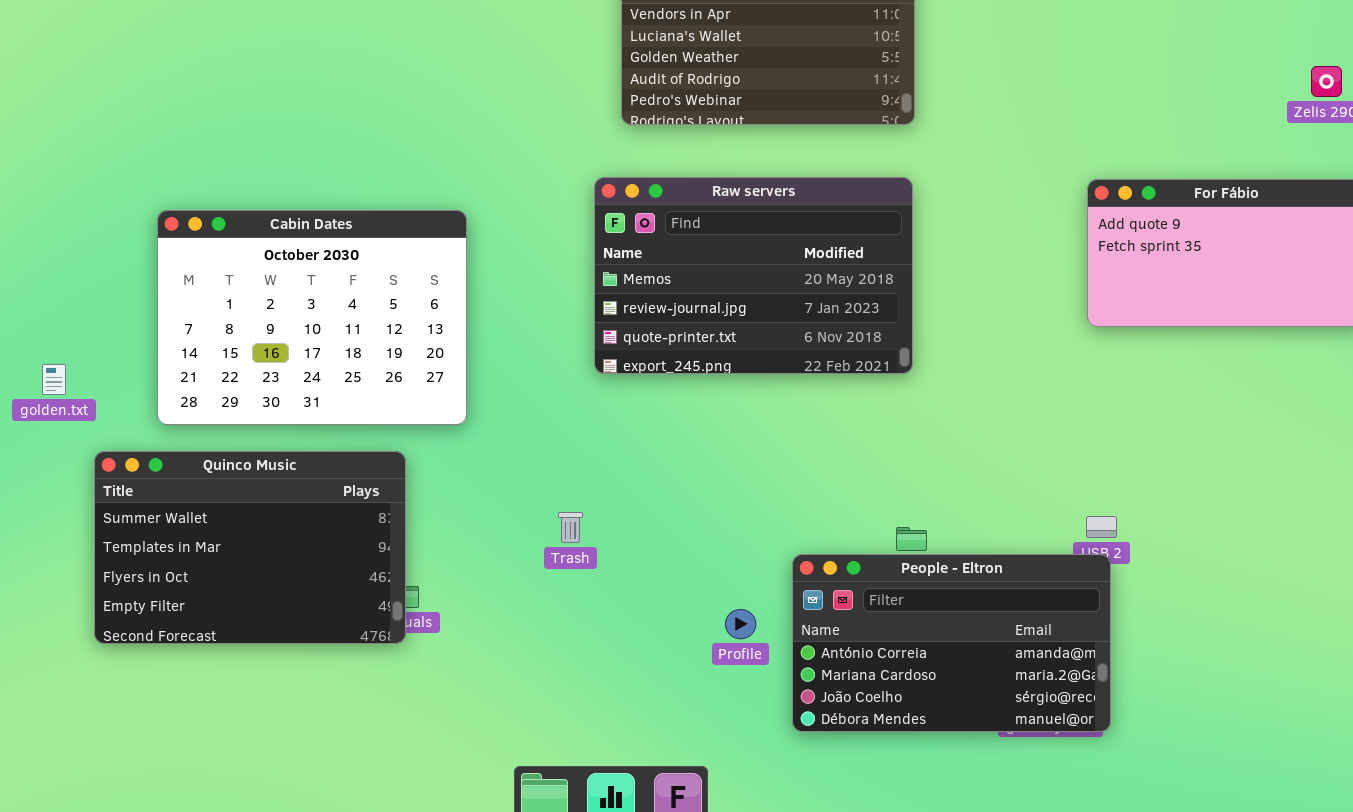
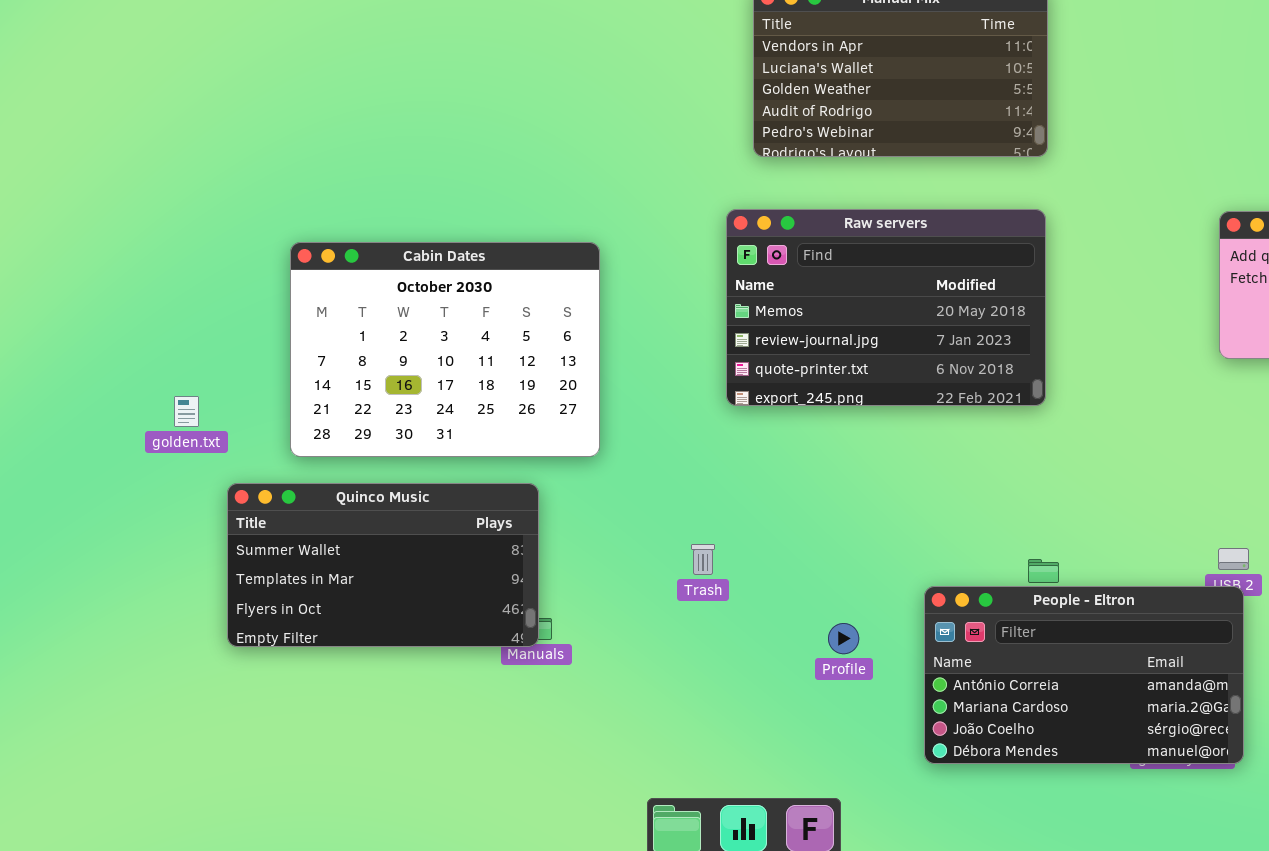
Quinco Music: [94,451,406,644] -> [227,483,539,647], resized
Profile: [725,609,756,639] -> [828,623,859,654], moved

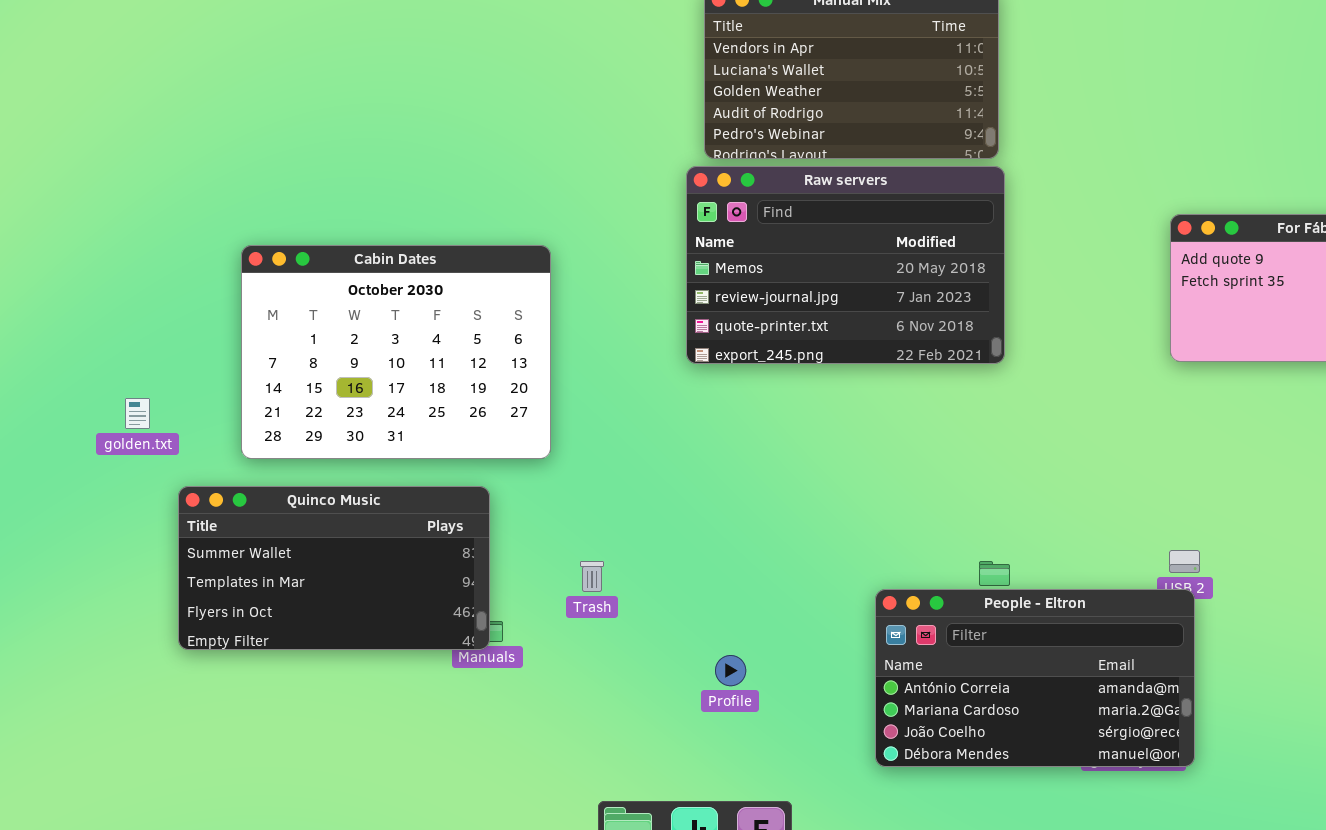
Raw servers: [726,209,1046,406] -> [686,166,1005,364], moved
Trash: [691,544,715,575] -> [580,561,604,592], moved
Profile: [828,623,859,654] -> [715,655,746,686], moved

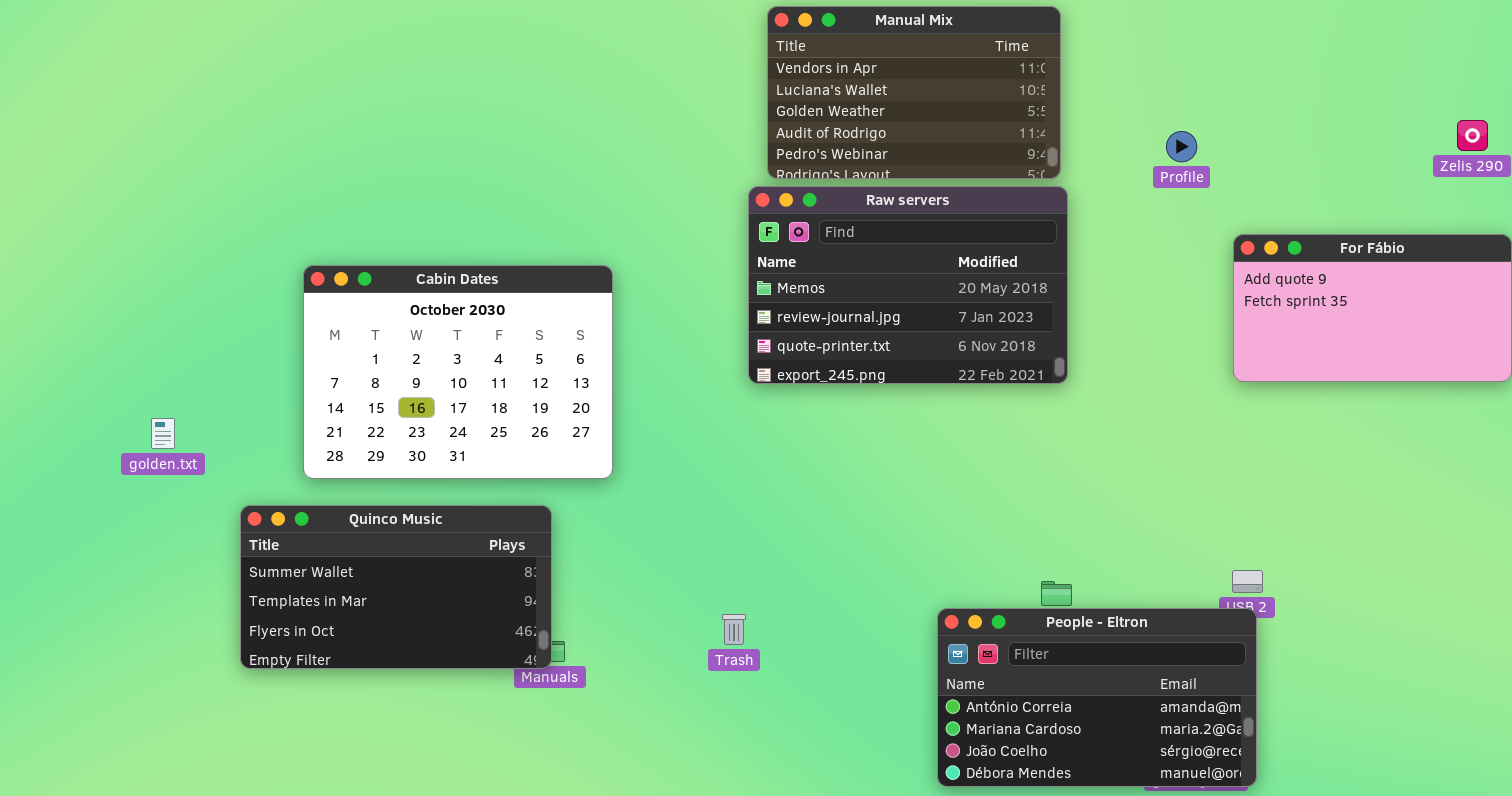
golden.txt: [125,398,150,429] -> [151,418,175,449], moved
Trash: [580,561,604,592] -> [722,614,746,645], moved
Profile: [715,655,746,686] -> [1166,131,1197,162], moved

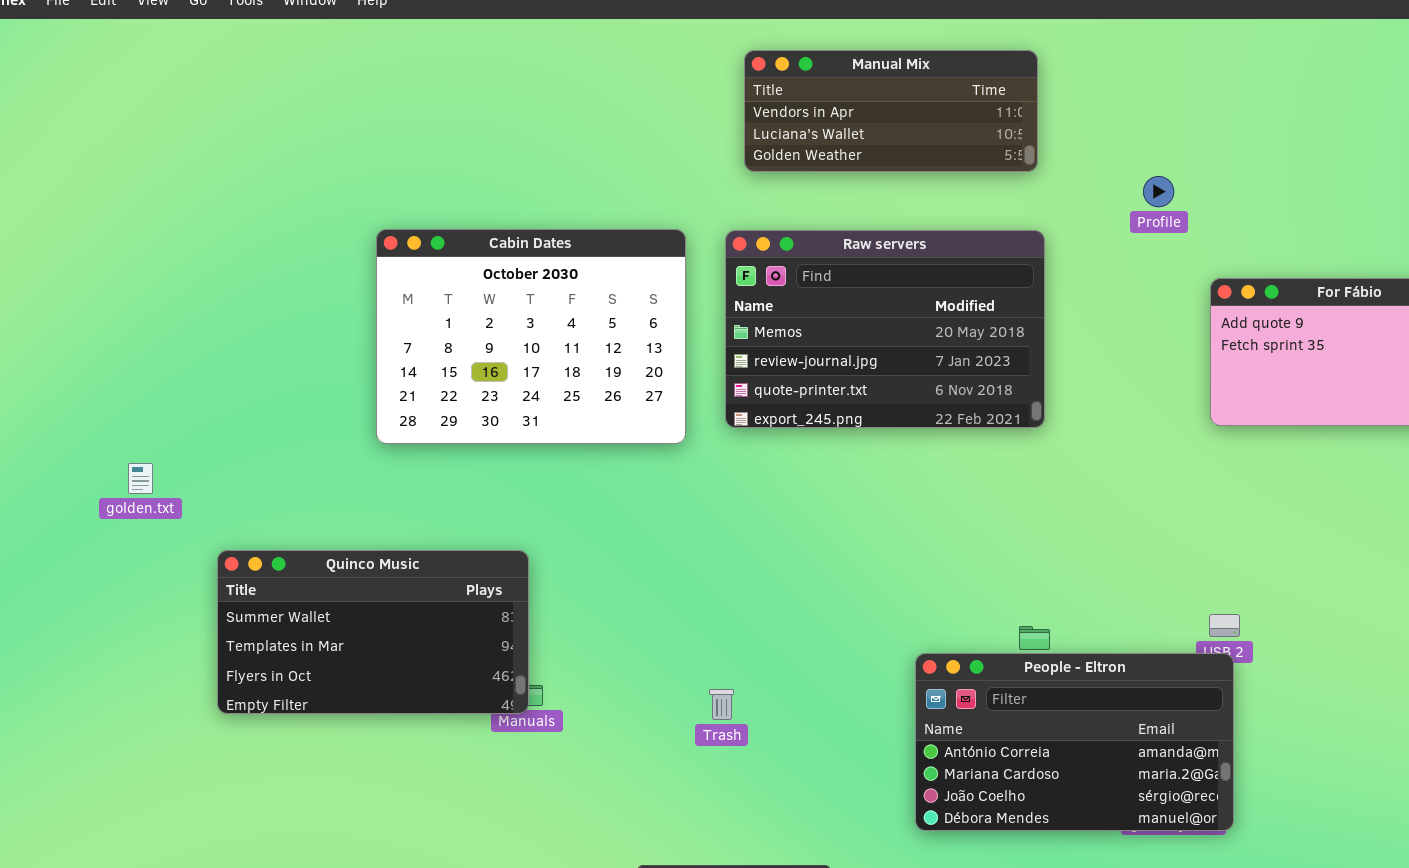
Manual Mix: [767,6,1061,179] -> [744,50,1038,172], resized
Cabin Dates: [303,265,613,479] -> [376,229,686,444], moved
Trash: [722,614,746,645] -> [709,689,734,720], moved

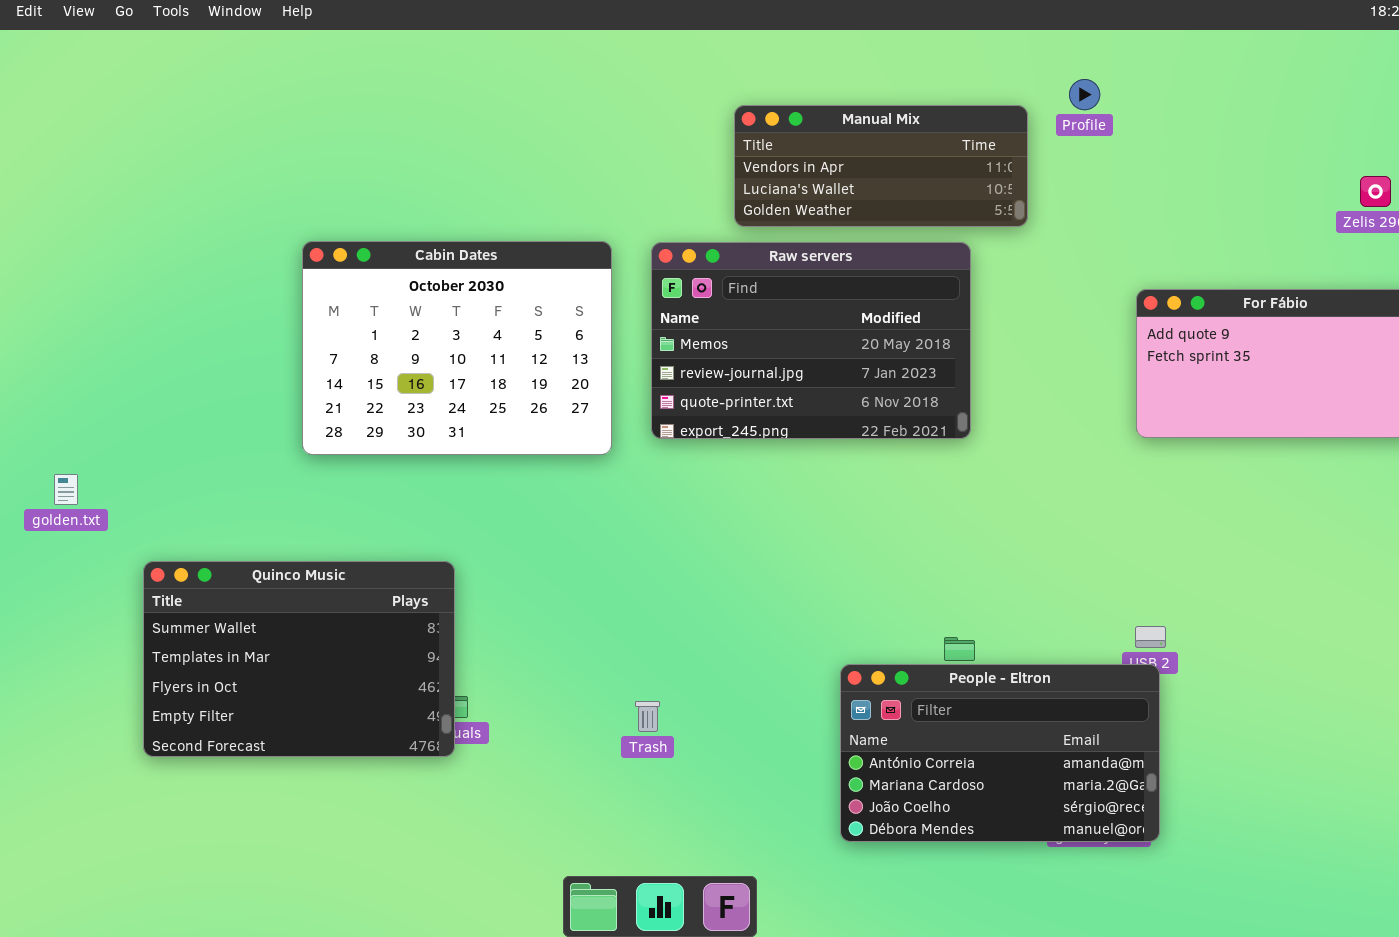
Manual Mix: [744,50,1038,172] -> [734,105,1028,227], moved
Profile: [1143,176,1174,207] -> [1069,79,1100,110], moved
Quinco Music: [217,550,529,714] -> [143,561,455,757], resized

